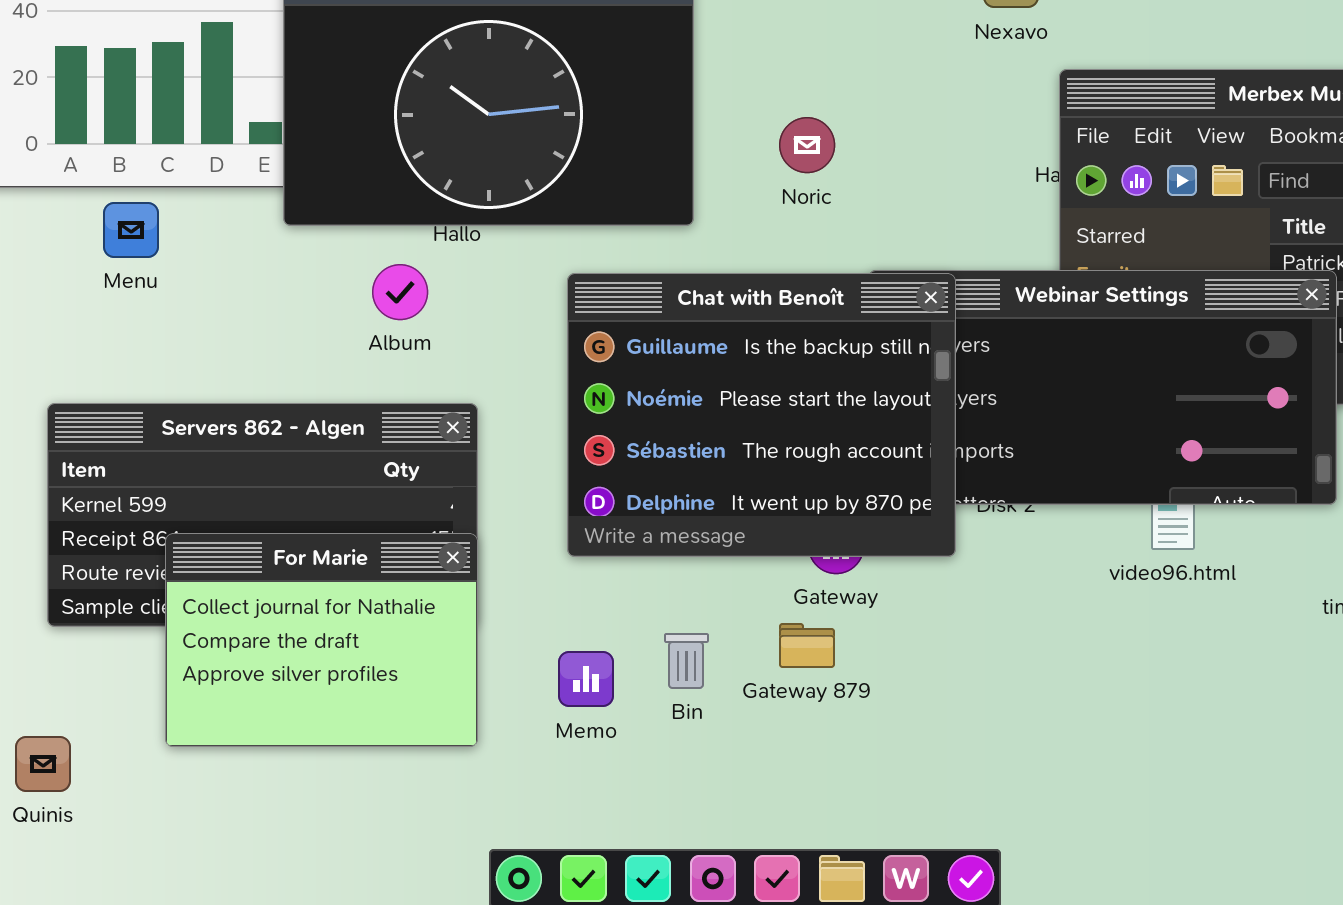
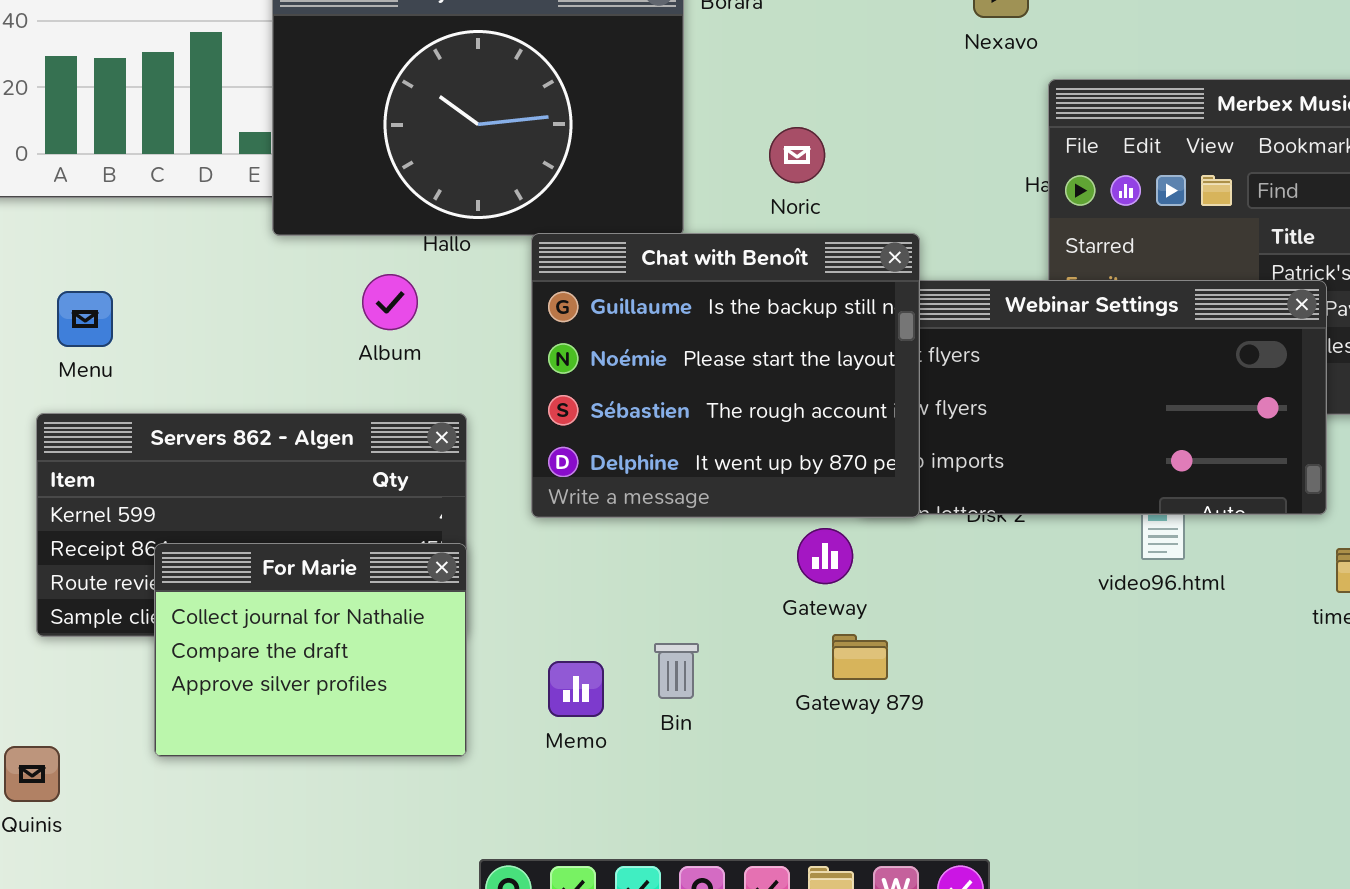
Menu: [103,202,159,258] -> [57,291,113,347], moved
Chat with Benoît: [567,273,956,557] -> [531,233,920,518], moved
Gateway 879: [779,623,835,668] -> [832,634,888,680], moved

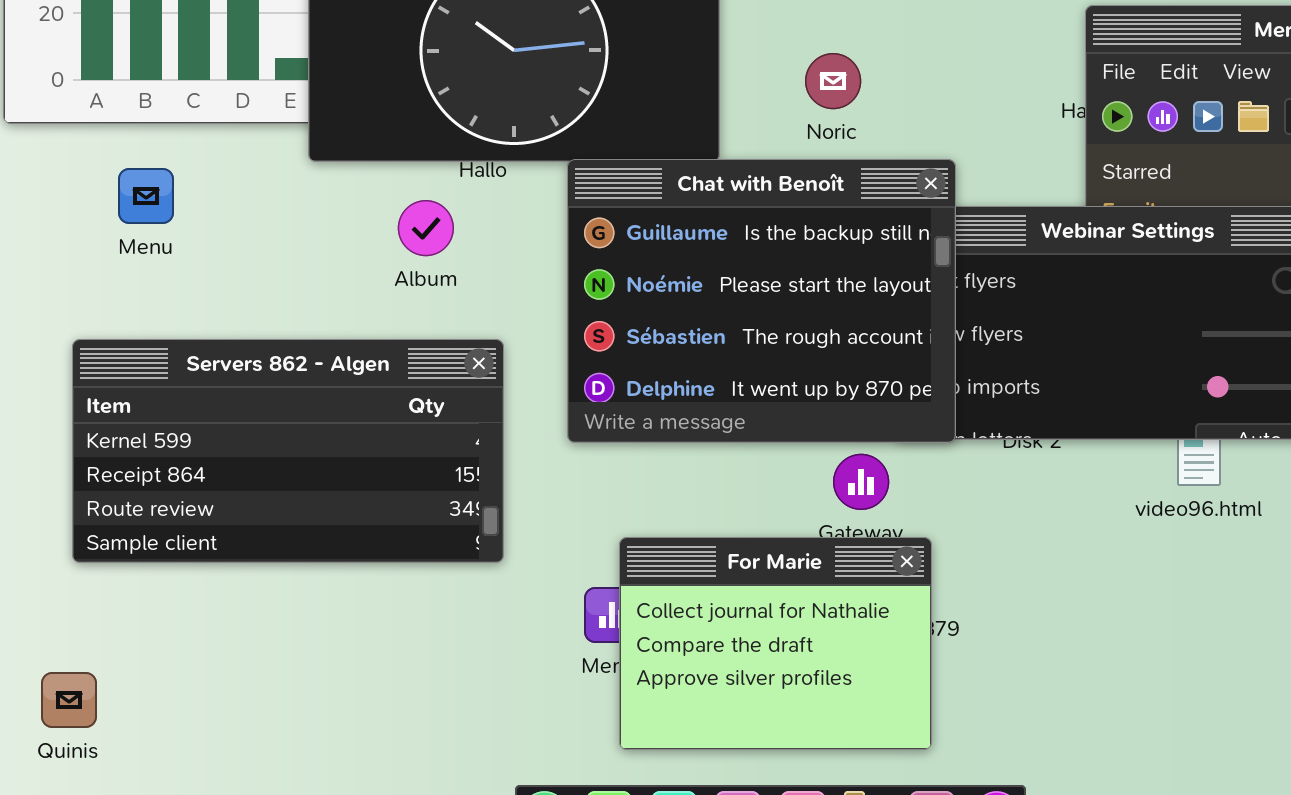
Menu: [57,291,113,347] -> [118,168,174,224], moved
For Marie: [154,543,467,757] -> [619,537,932,750], moved

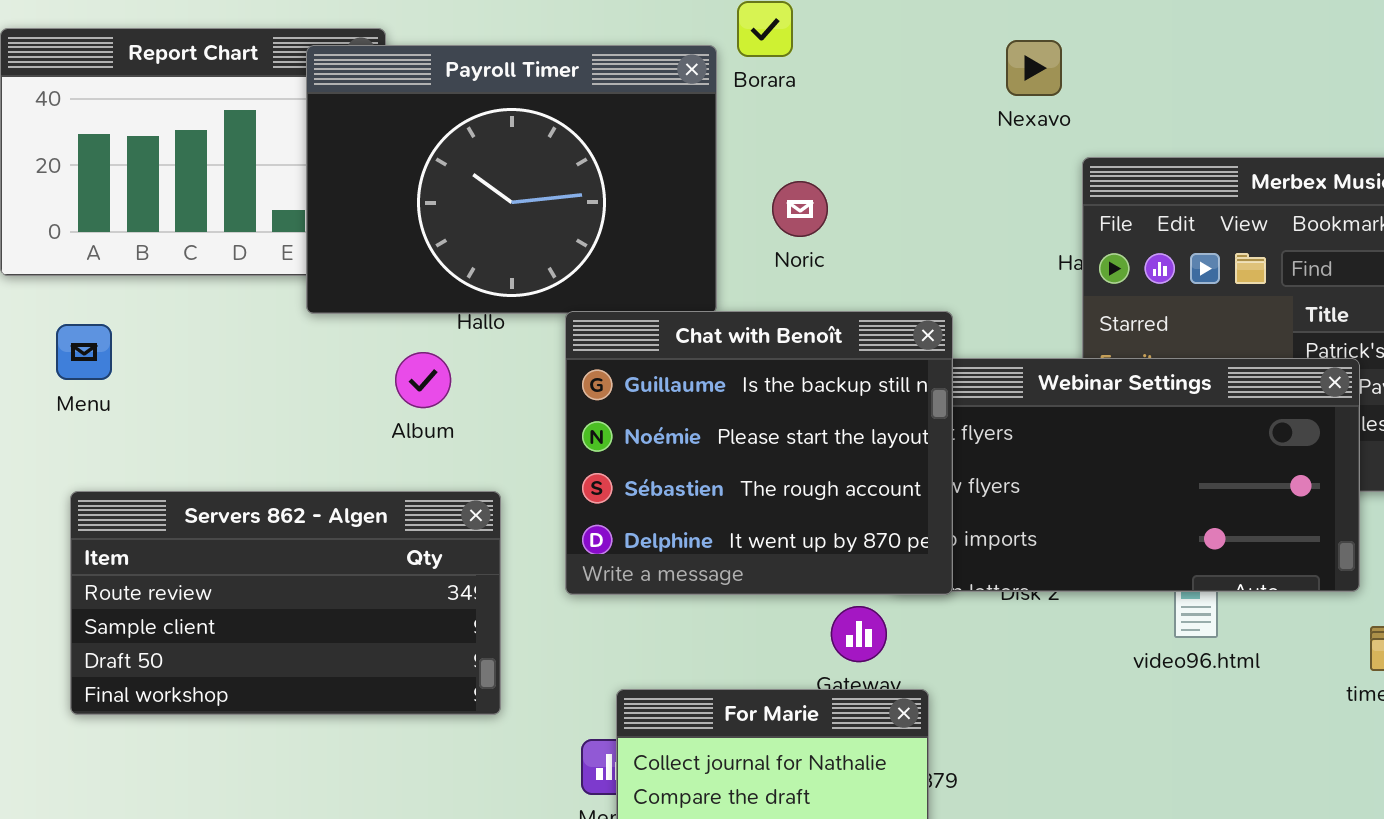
Noric: [805,53,861,109] -> [772,181,828,237], moved
Menu: [118,168,174,224] -> [56,324,112,380], moved
Servers 862 - Algen: [72,339,504,563] -> [70,491,501,715], scrolled down 2 rows

